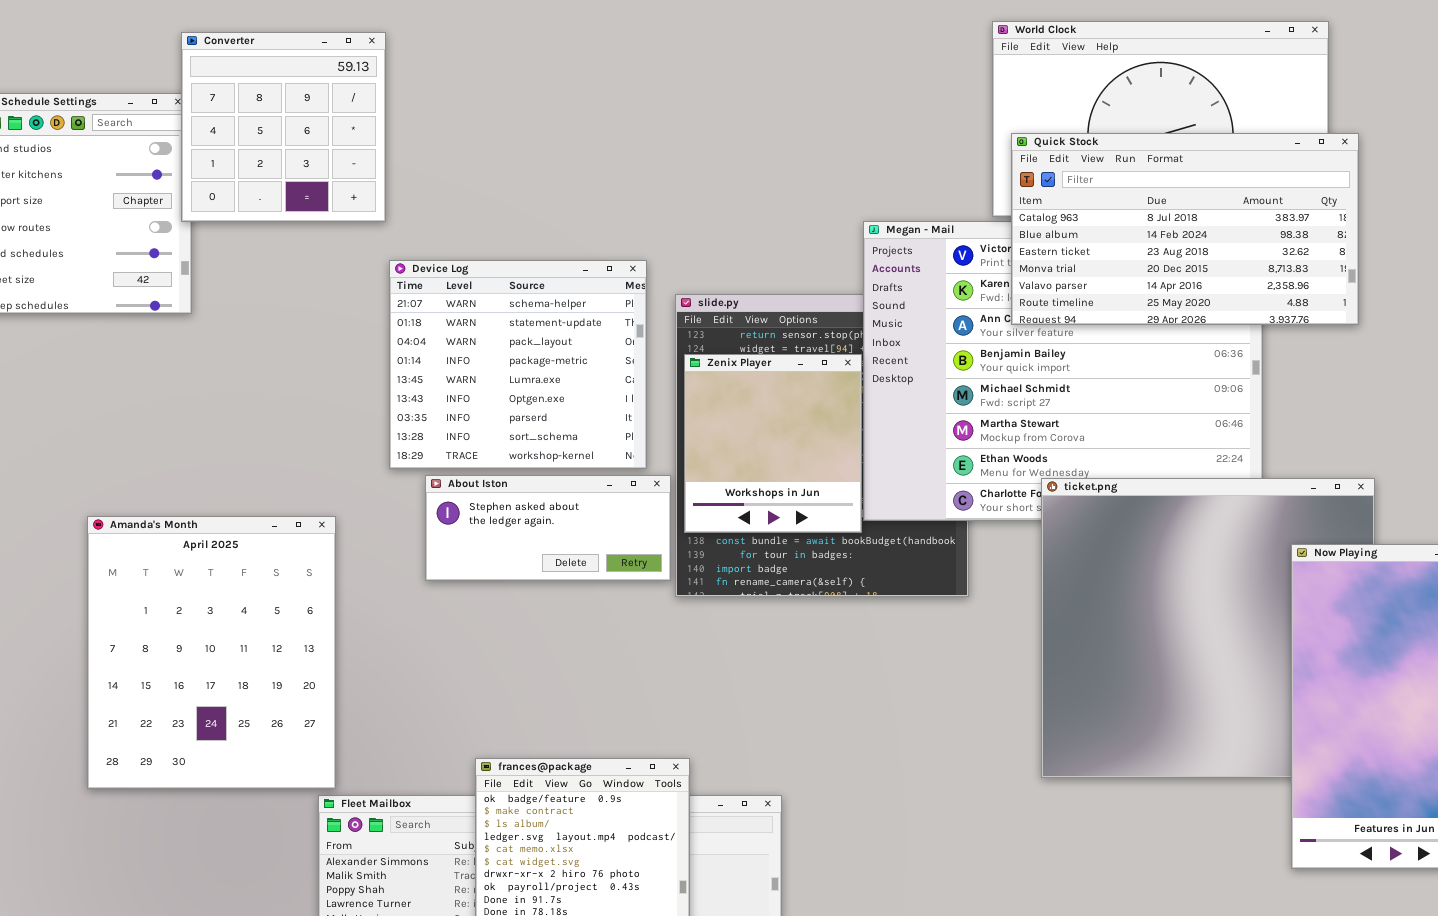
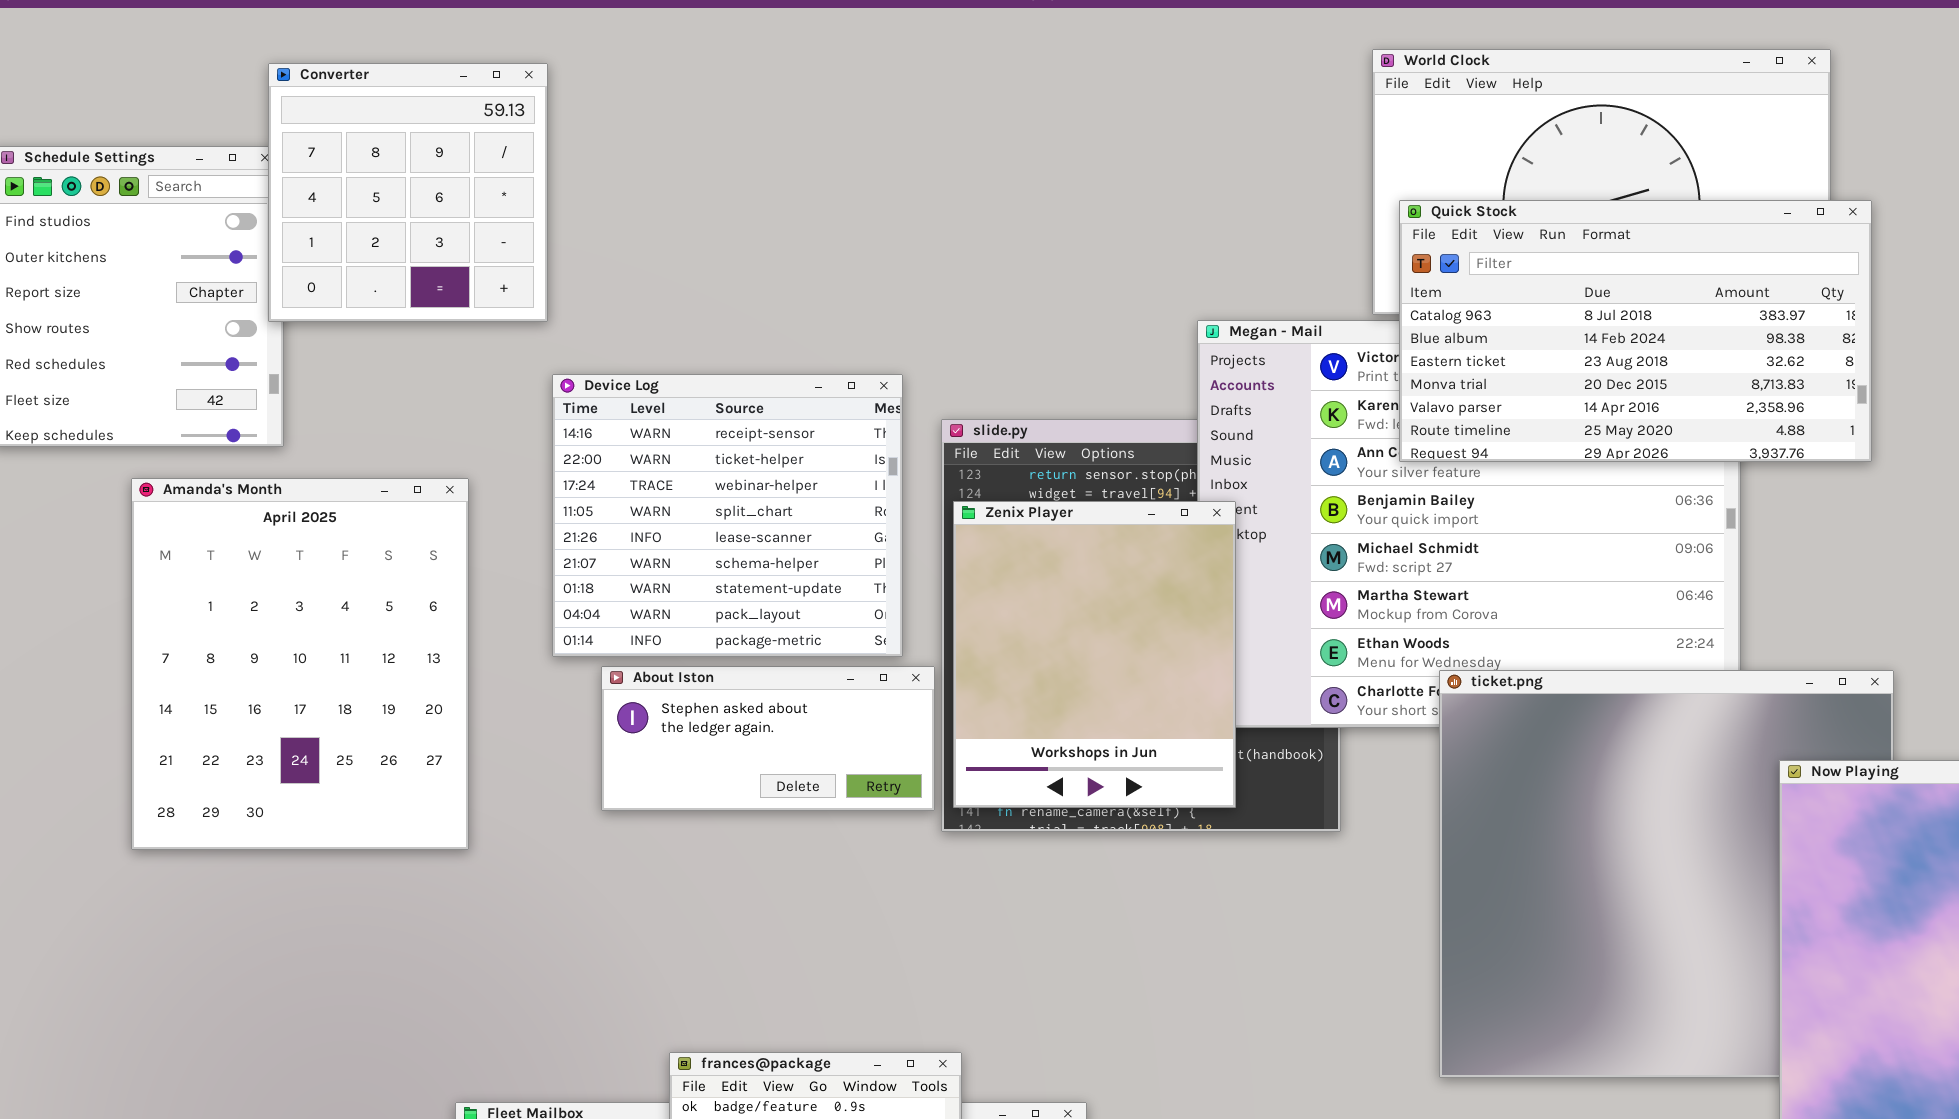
Device Log: [389,260,647,469] -> [552,374,903,657], scrolled up 5 rows
Zenix Player: [684,354,862,533] -> [953,501,1236,808], resized
Amanda's Month: [87,516,336,789] -> [131,478,469,850], moved

